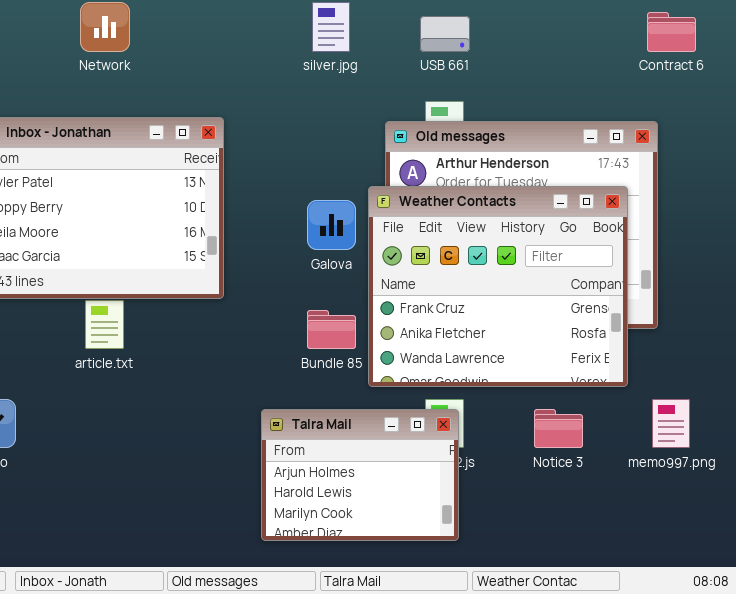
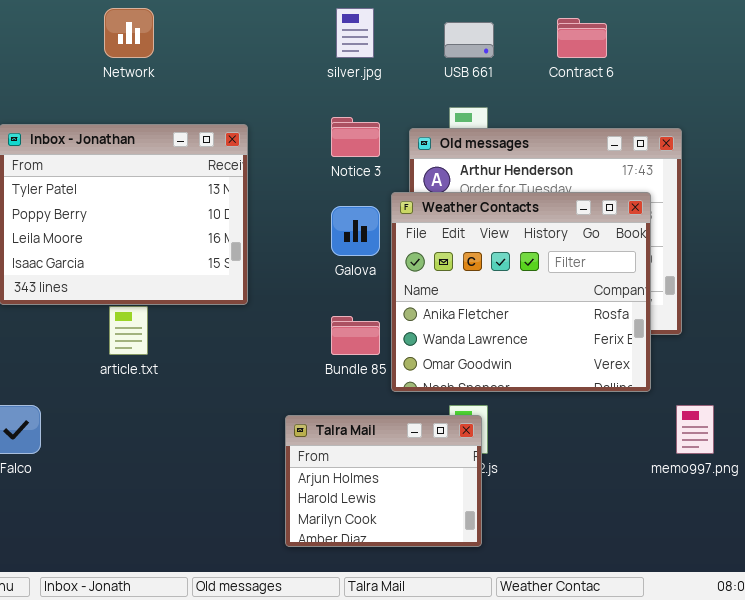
Contract 6: [647,12,696,52] -> [557,18,607,58], moved
Weather Contacts: [368,186,628,387] -> [391,192,651,392], scrolled down 1 row
Notice 3: [534,409,583,448] -> [331,117,380,157], moved

